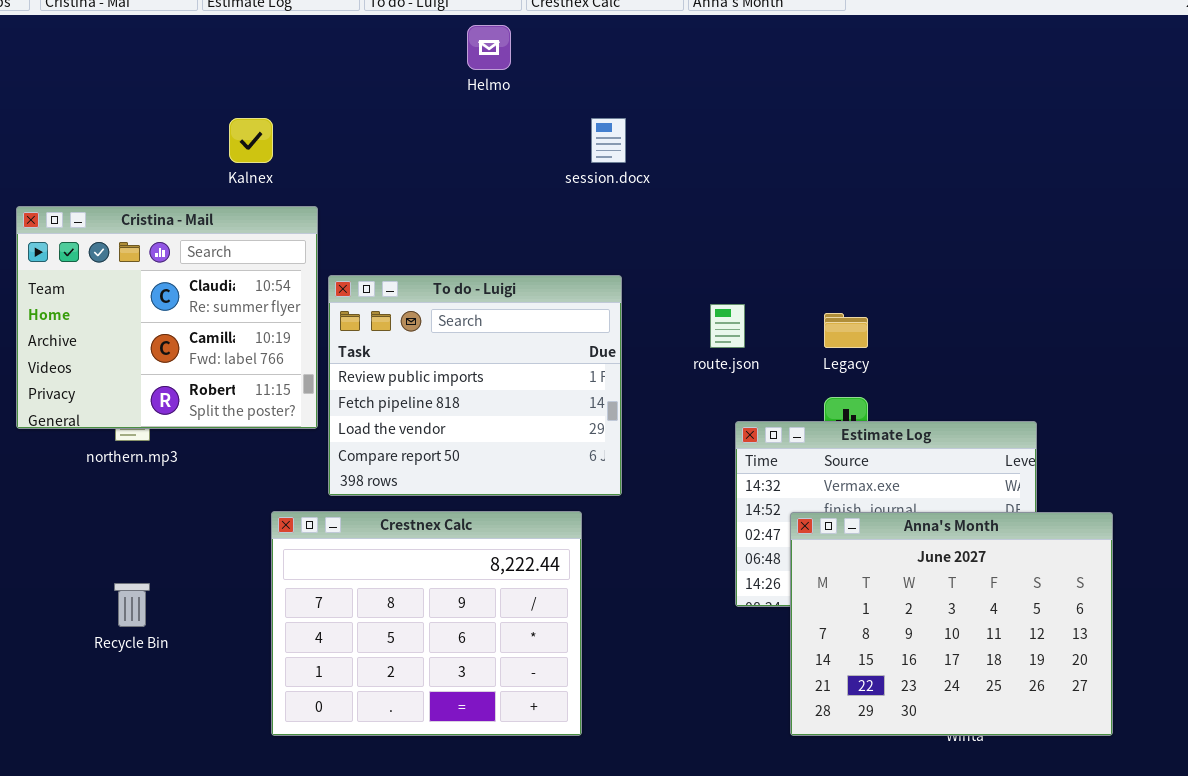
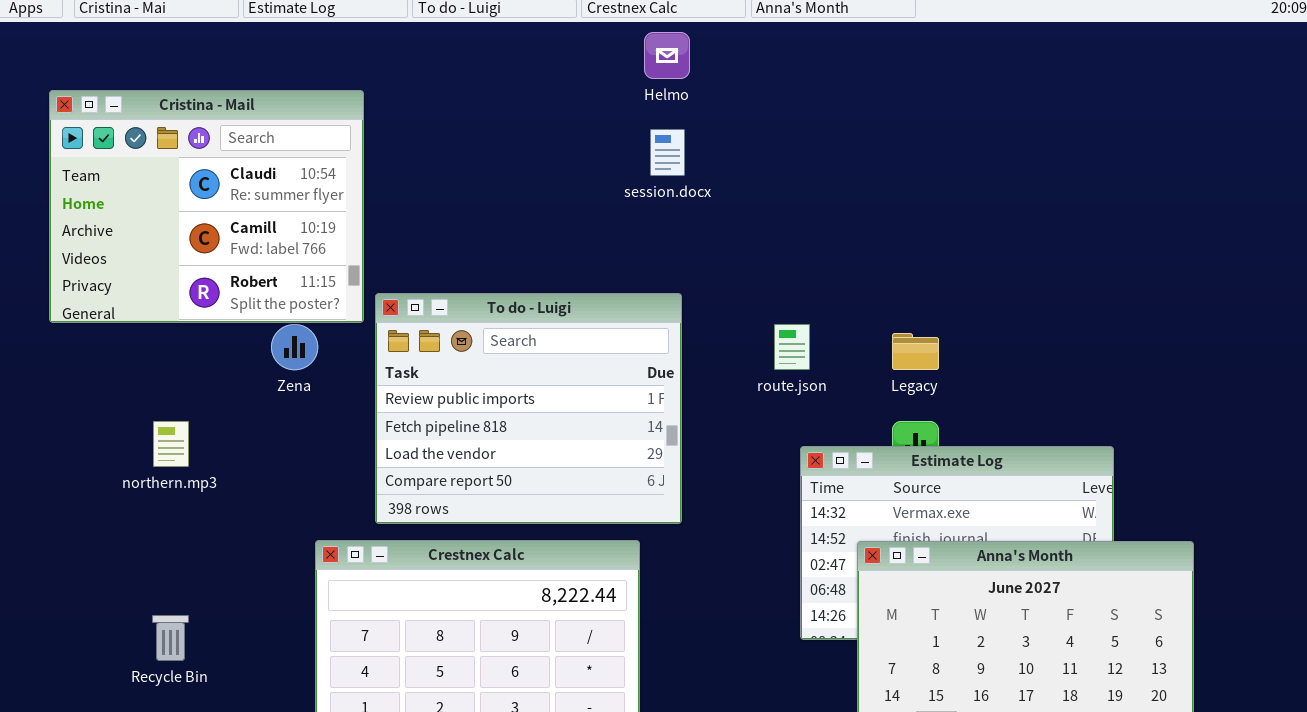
Helmo: [467,25,511,70] -> [644,32,690,79], moved
Cristina - Mail: [16,206,318,429] -> [49,90,364,323], moved

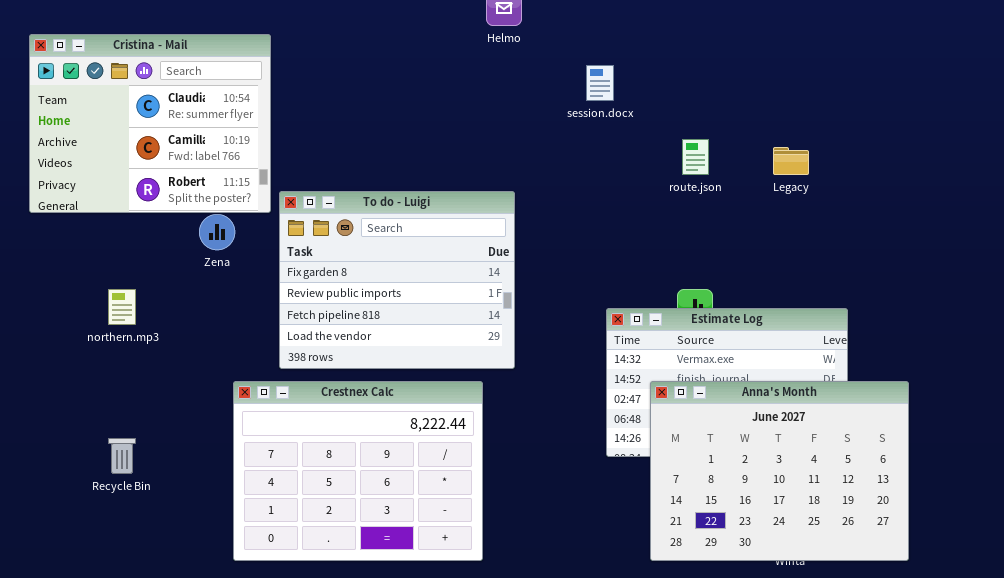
session.docx: [650,129,685,176] -> [586,65,614,101], moved
To do - Luigi: [375,293,682,524] -> [279,191,515,369], scrolled up 1 row
route.json: [774,324,810,370] -> [682,139,709,175], moved
Legacy: [892,333,939,370] -> [773,147,809,175], moved

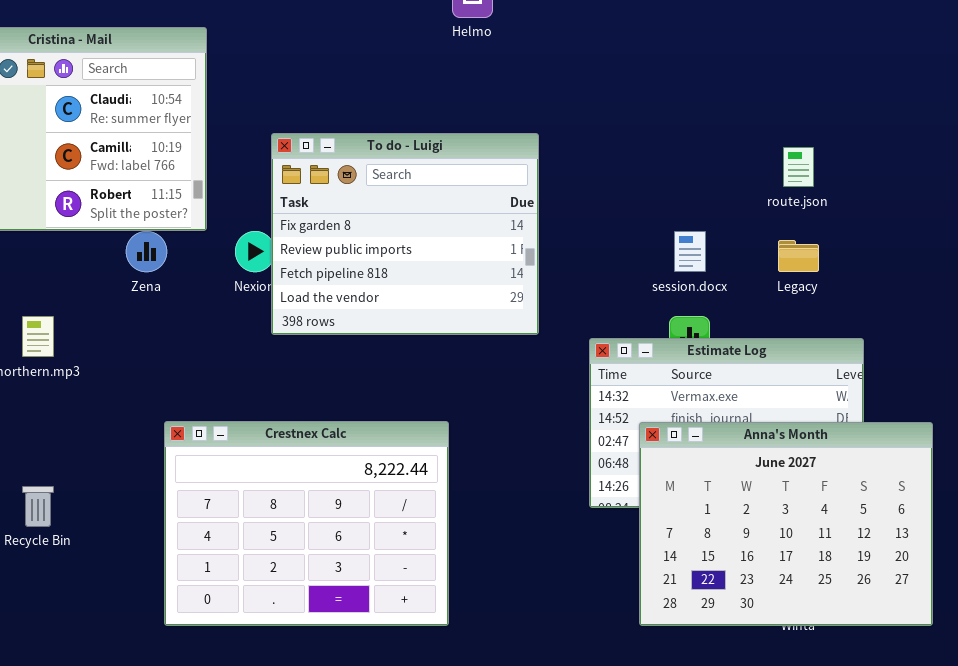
session.docx: [586,65,614,101] -> [674,231,706,272], moved
route.json: [682,139,709,175] -> [783,147,814,187], moved
Legacy: [773,147,809,175] -> [778,240,819,272], moved
To do - Luigi: [279,191,515,369] -> [271,133,539,335], moved

